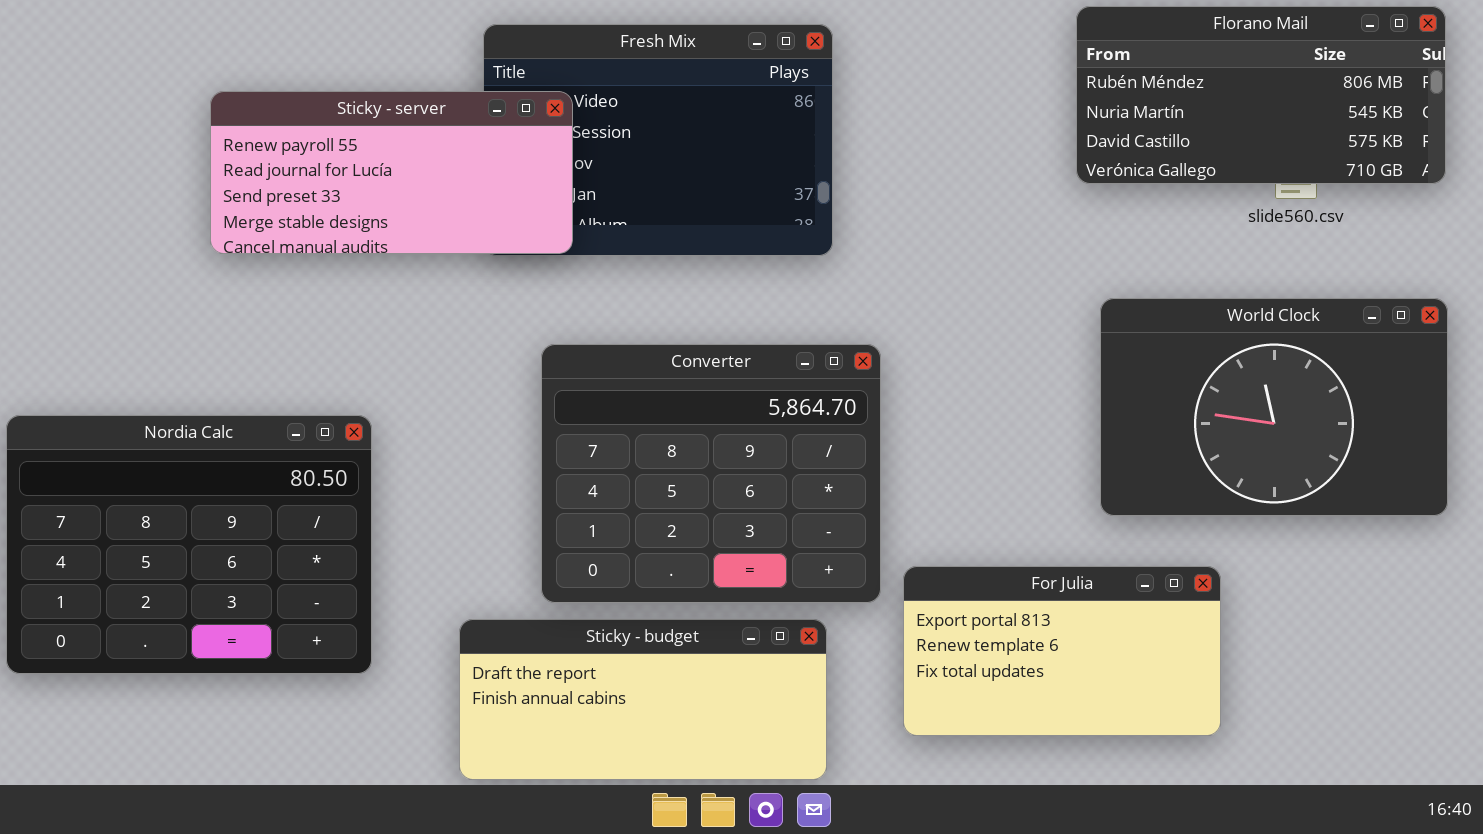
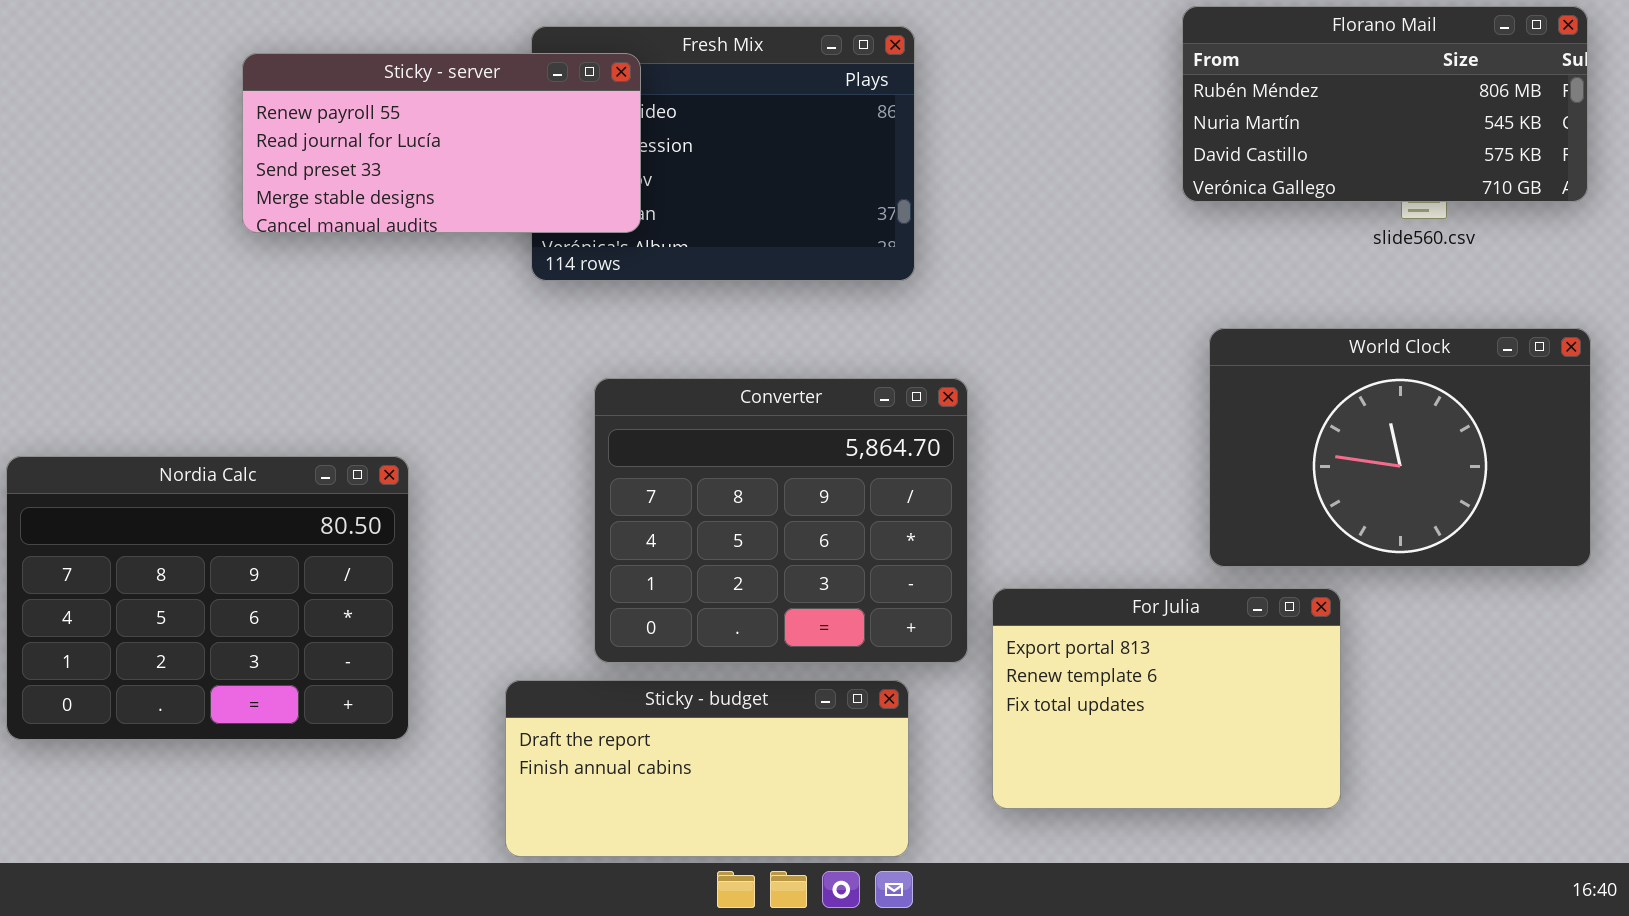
Sticky - server: [210,91,573,254] -> [242,53,641,233], moved
For Julia: [903,566,1221,736] -> [992,588,1341,809], resized

